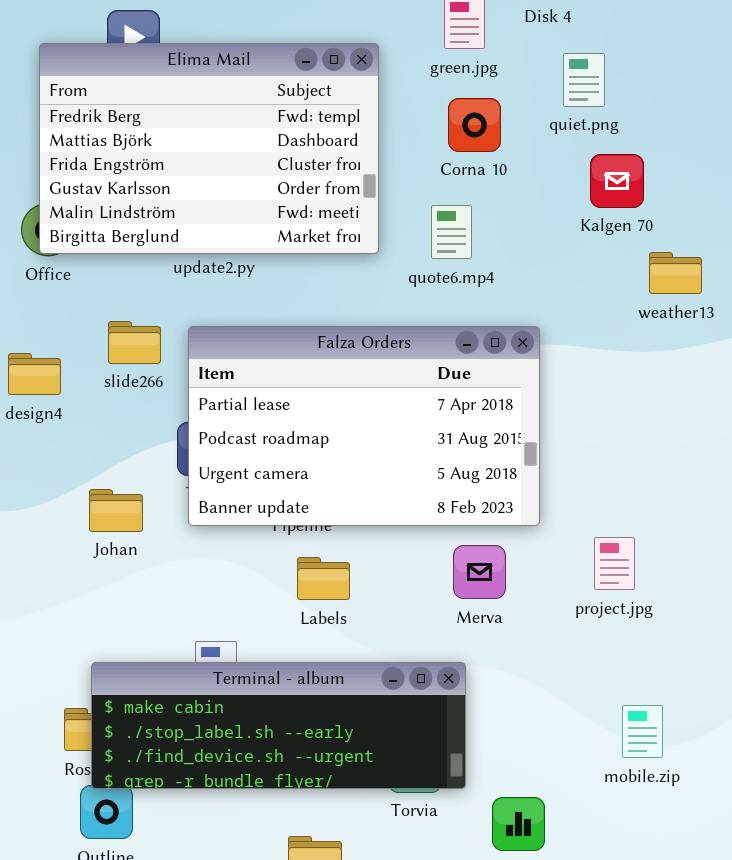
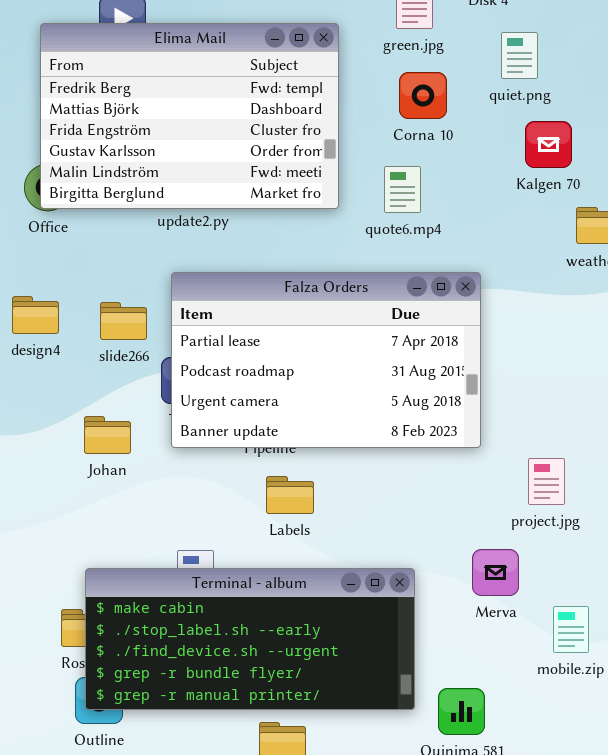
slide266: [108,321,161,364] -> [100,302,147,340], moved
Merva: [453,545,506,599] -> [472,549,519,596], moved
Terminal - album: [91,662,466,789] -> [85,568,415,710], resized

